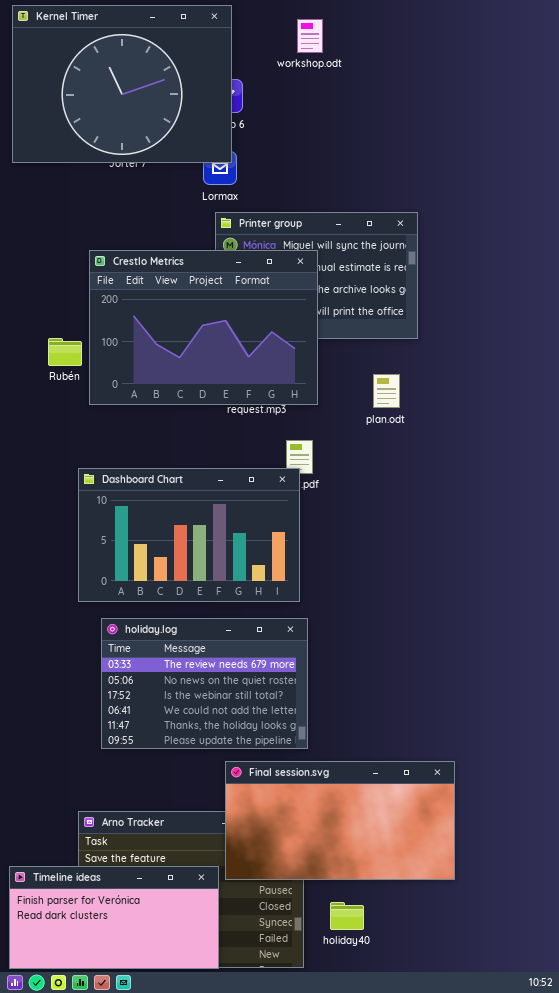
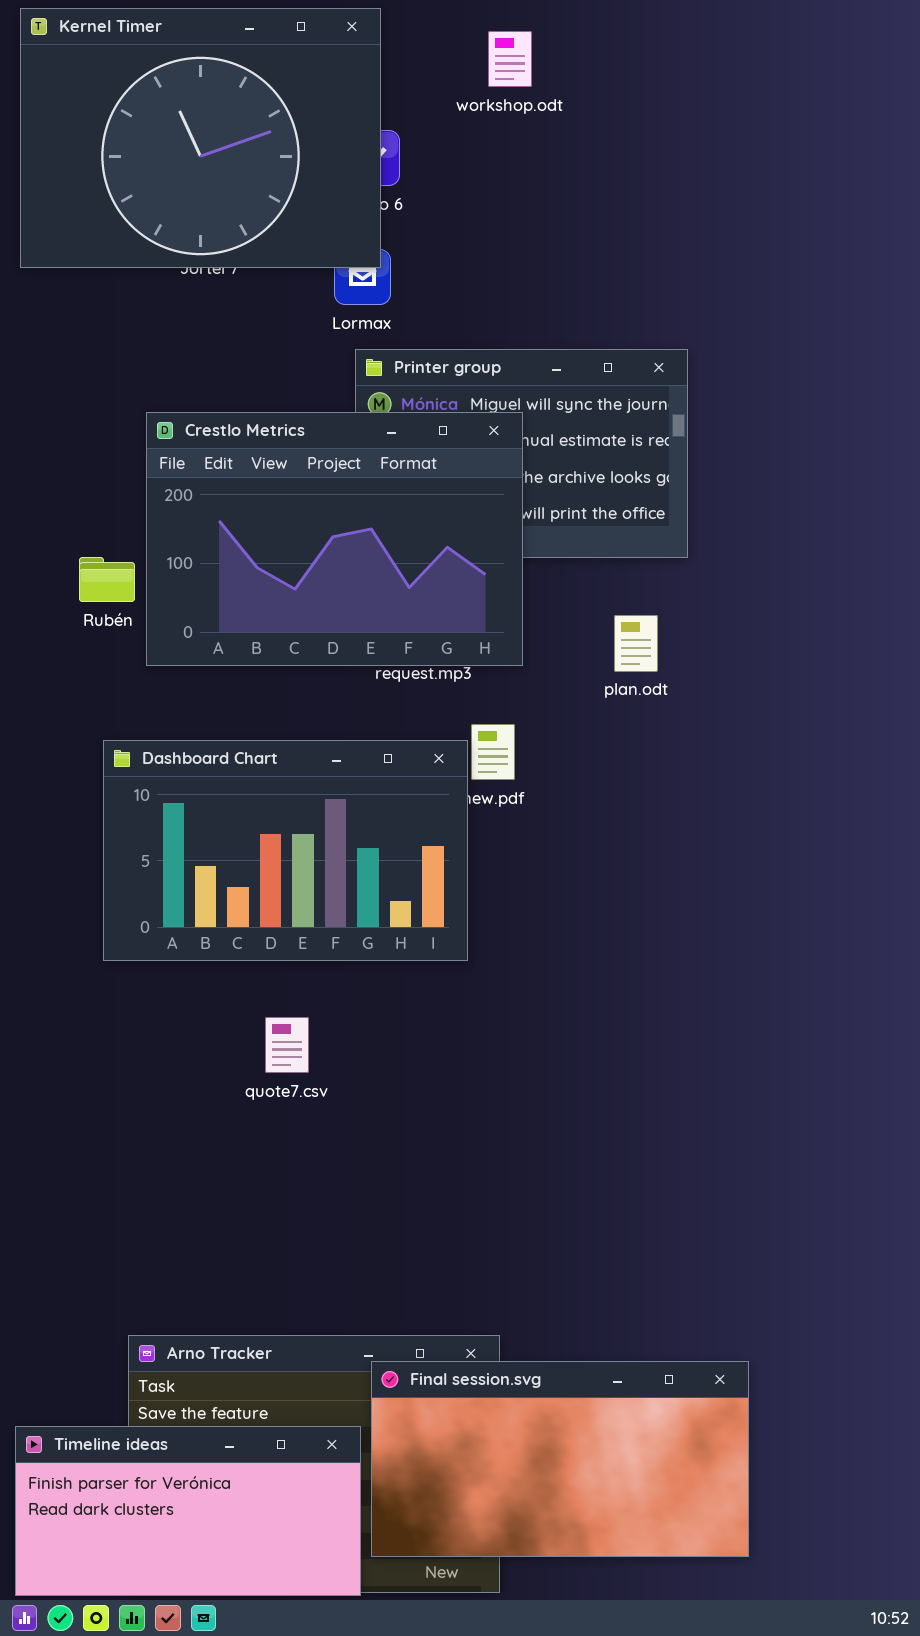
Dashboard Chart: [78,468,300,602] -> [103,740,468,961], moved
holiday.log: [101,618,308,749] -> none, closed
Final session.svg: [225,761,455,880] -> [371,1361,749,1557], moved

